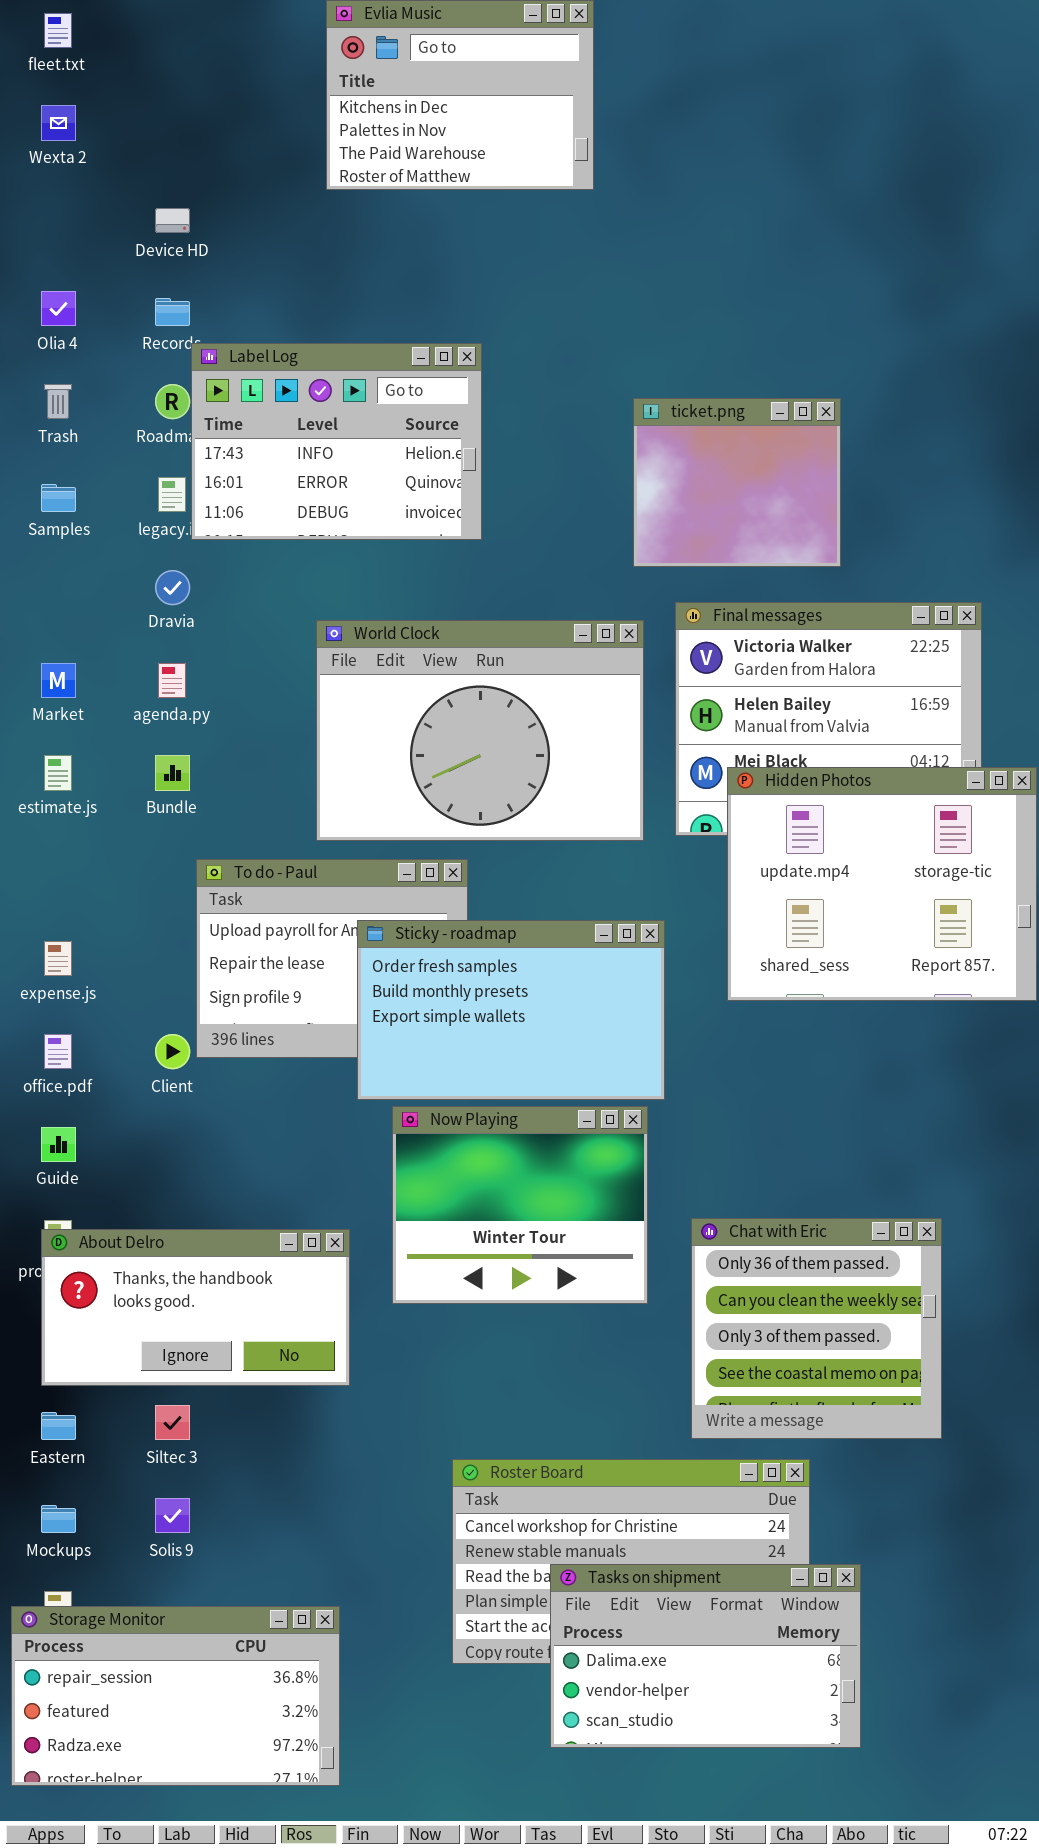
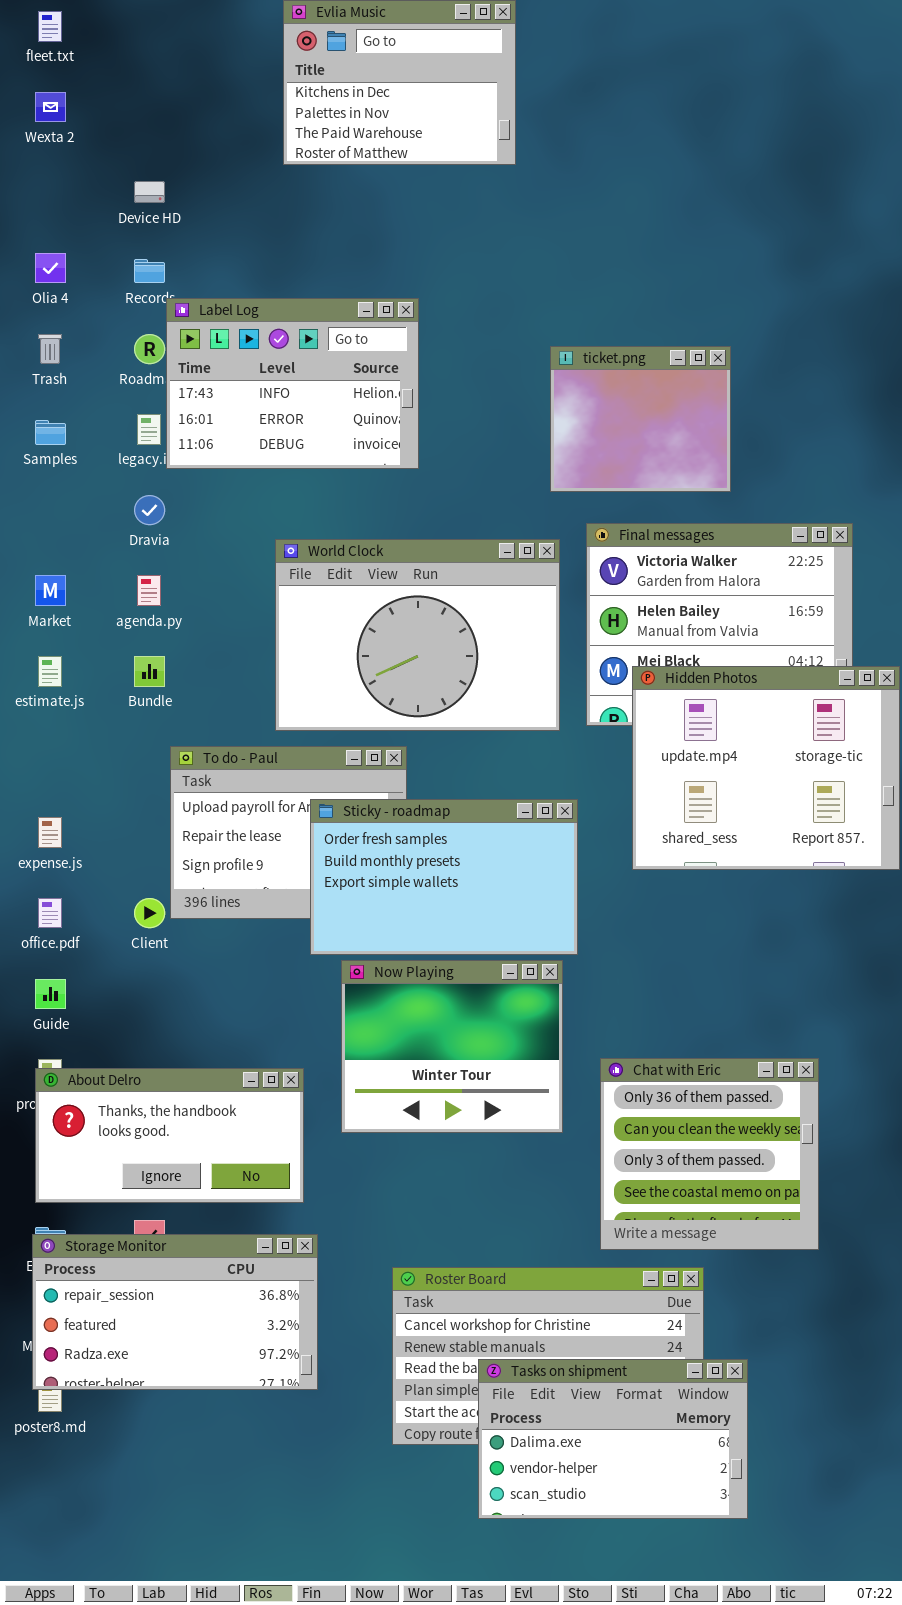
Storage Monitor: [11,1606,340,1786] -> [32,1234,318,1390], moved

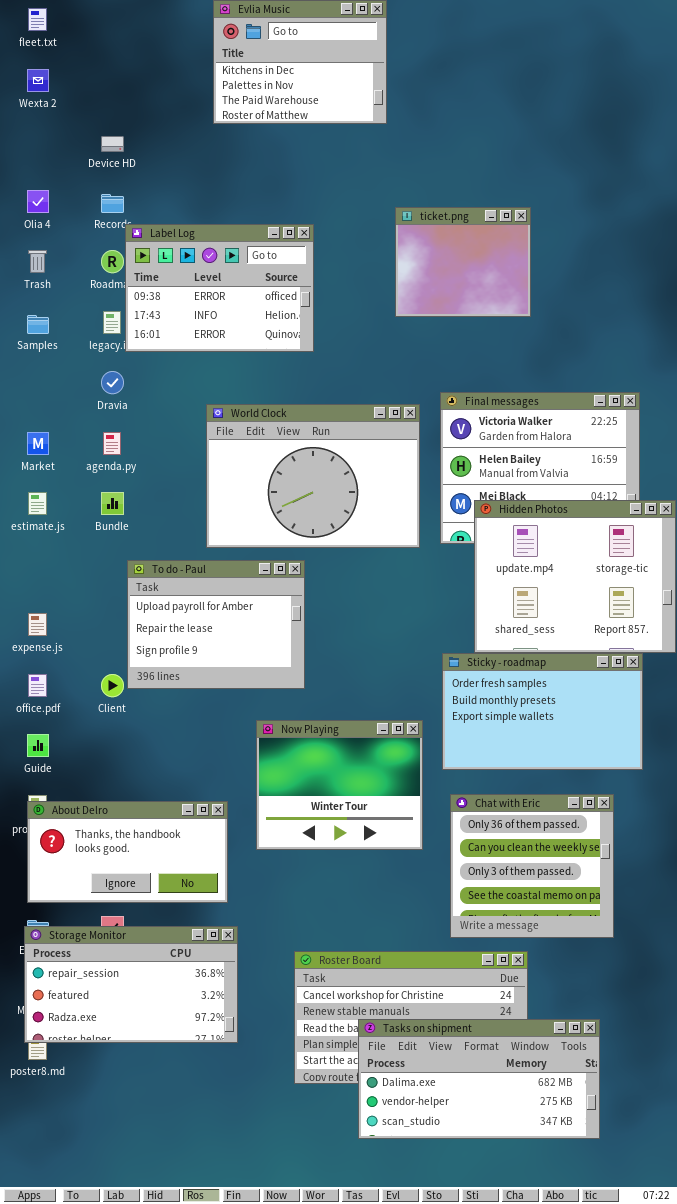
Label Log: [166,298,419,469] -> [125,224,314,352], scrolled up 1 row
ticket.png: [550,346,731,492] -> [395,207,531,317], moved
Sticky - roadmap: [310,799,578,955] -> [442,653,643,770], moved
Tasks on shipment: [478,1359,748,1519] -> [358,1019,600,1139], resized

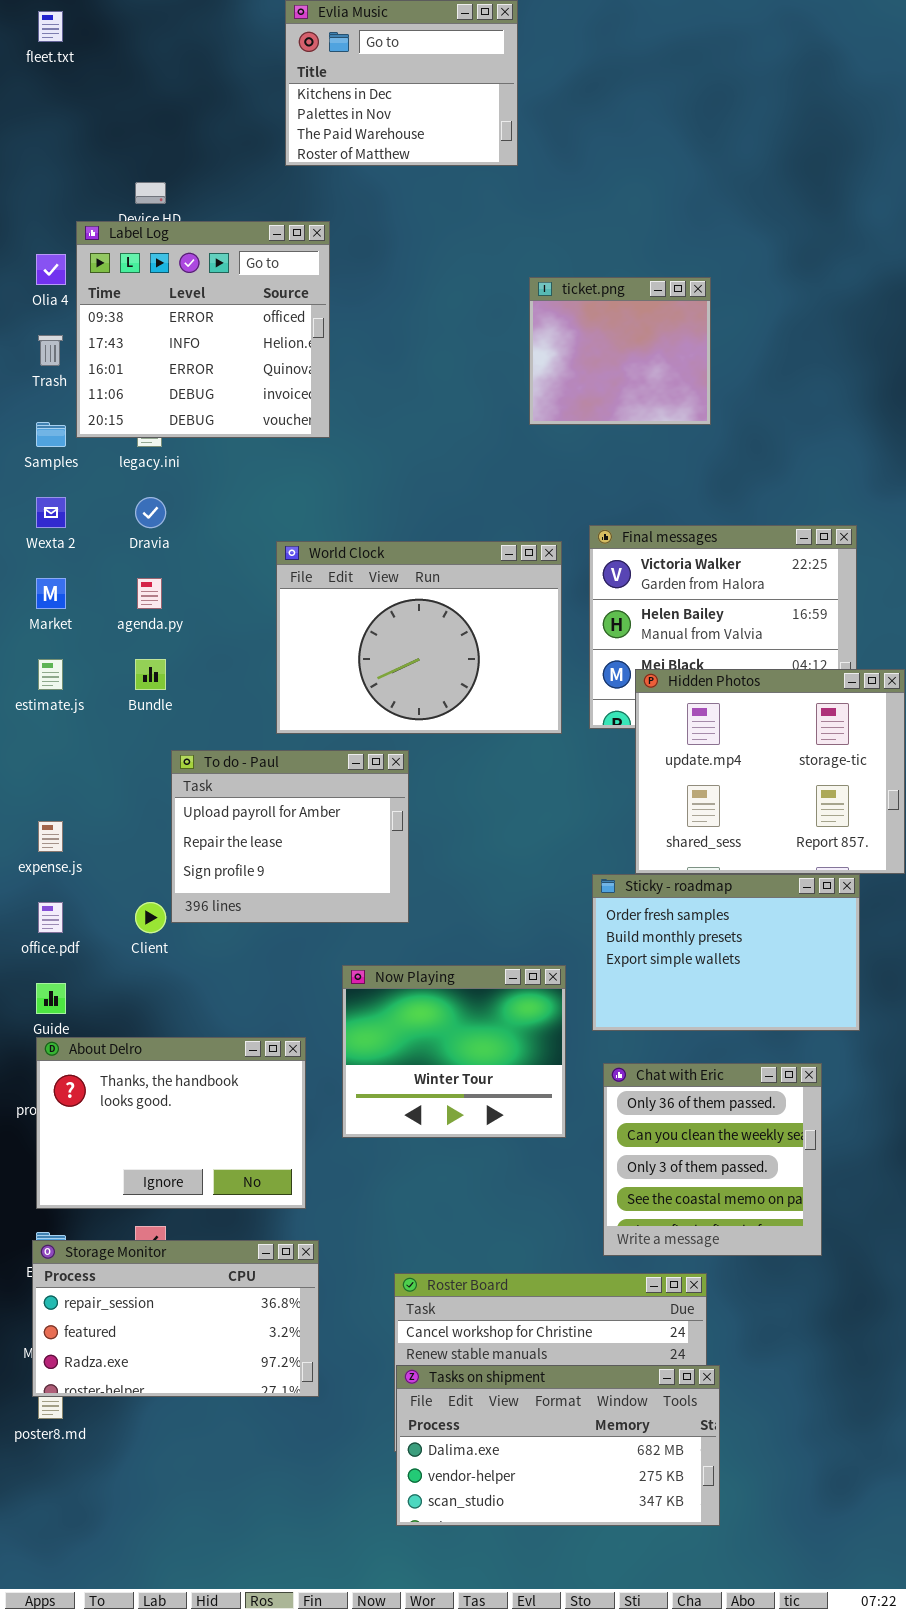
Wexta 2: [27,69,49,92] -> [36,497,66,528], moved
Label Log: [125,224,314,352] -> [76,221,330,438], moved, resized
About Delro: [27,801,228,903] -> [36,1037,306,1209], resized
Tasks on shipment: [358,1019,600,1139] -> [396,1365,720,1526], moved

